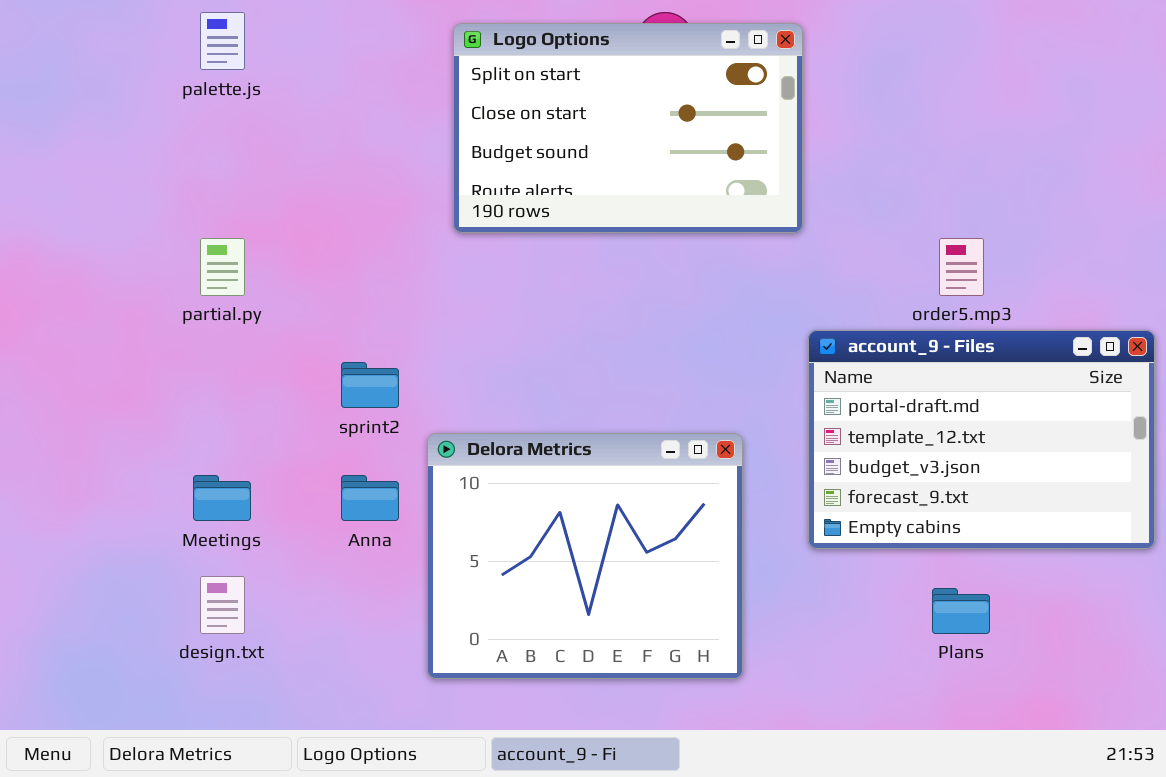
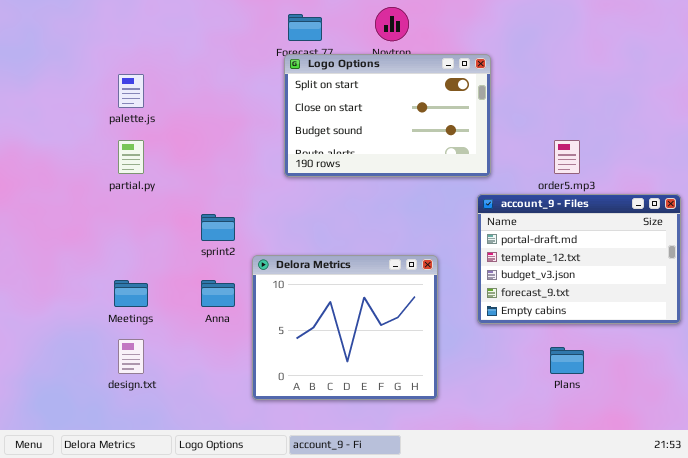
palette.js: [200,12,245,70] -> [118,74,144,108], moved
Logo Options: [453,23,803,233] -> [284,54,491,177], moved

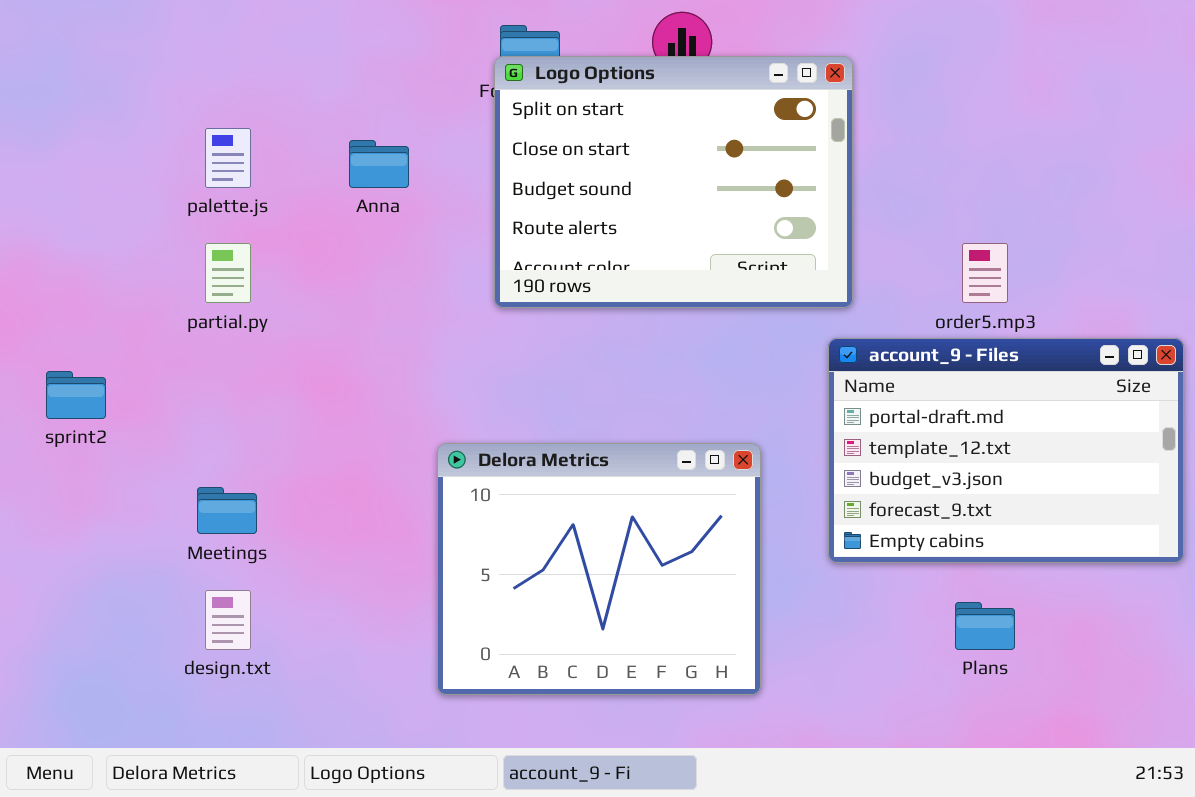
Logo Options: [284,54,491,177] -> [494,56,853,308], resized
sprint2: [201,214,235,241] -> [46,371,106,419], moved
Anna: [201,280,235,307] -> [349,140,409,188], moved

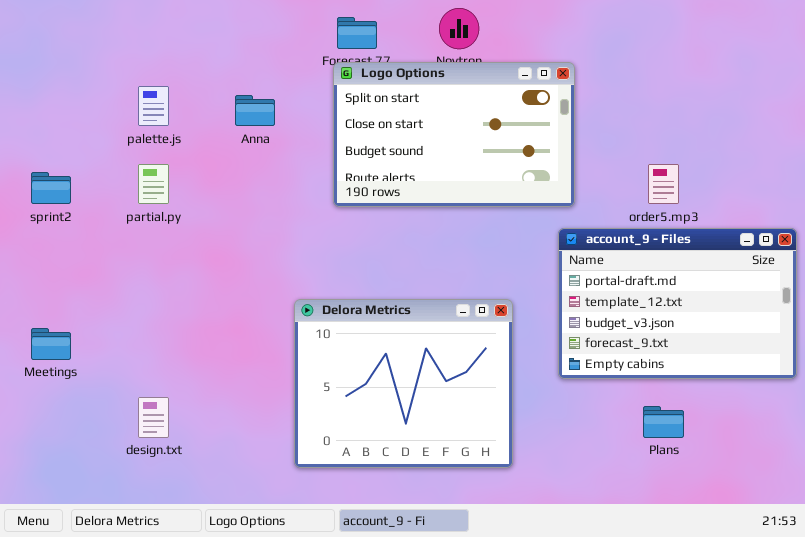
Logo Options: [494,56,853,308] -> [333,62,575,207], resized
sprint2: [46,371,106,419] -> [31,172,71,204], moved
Meetings: [197,487,257,534] -> [31,328,71,360], moved

